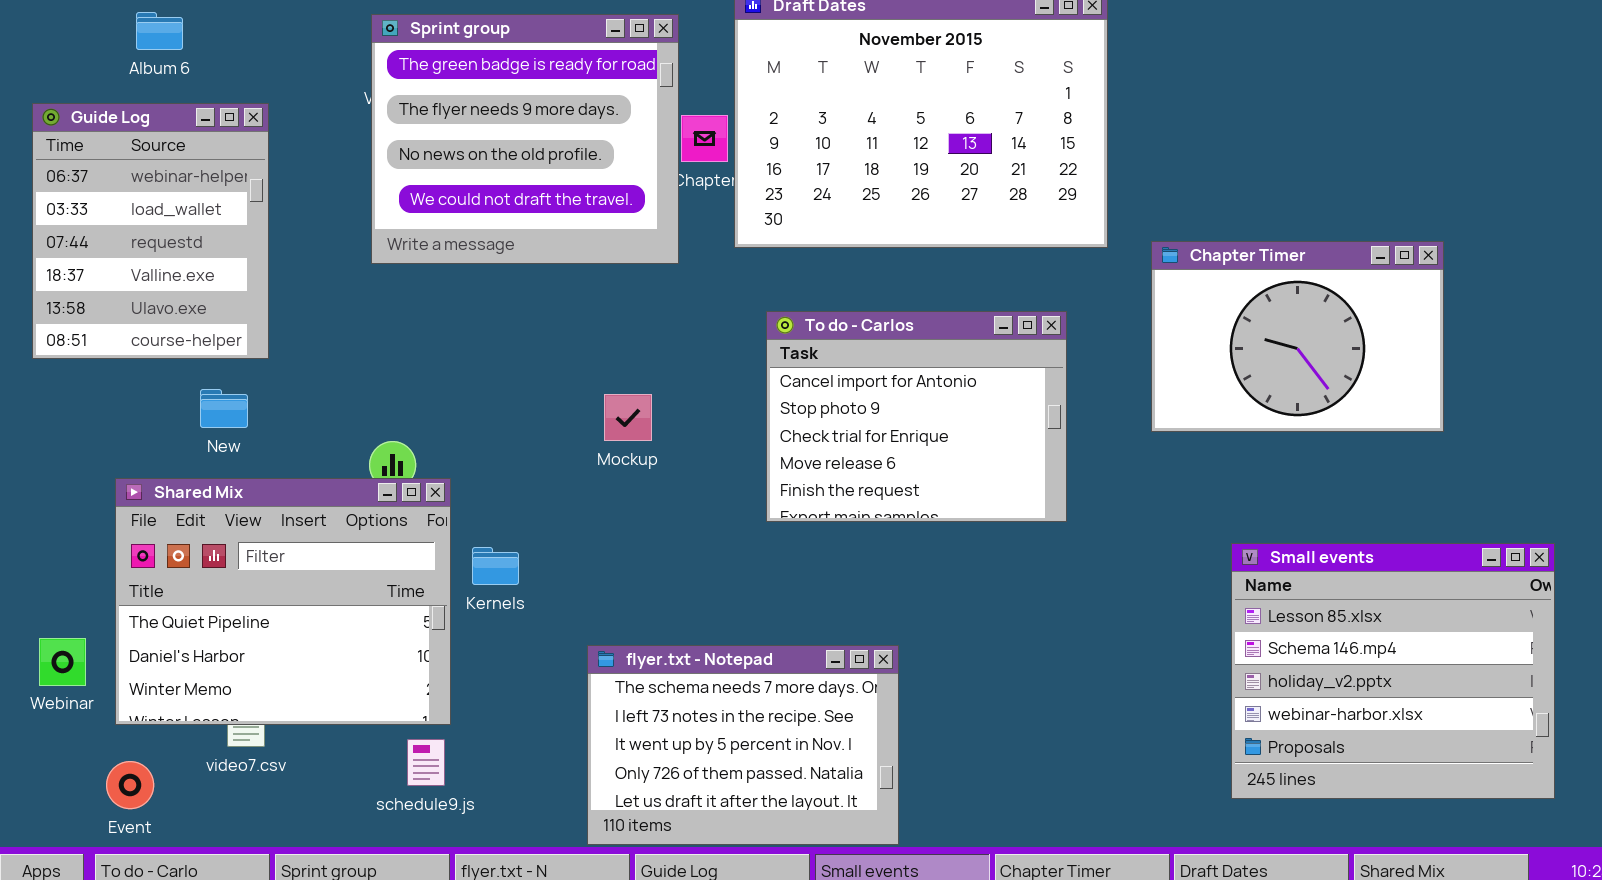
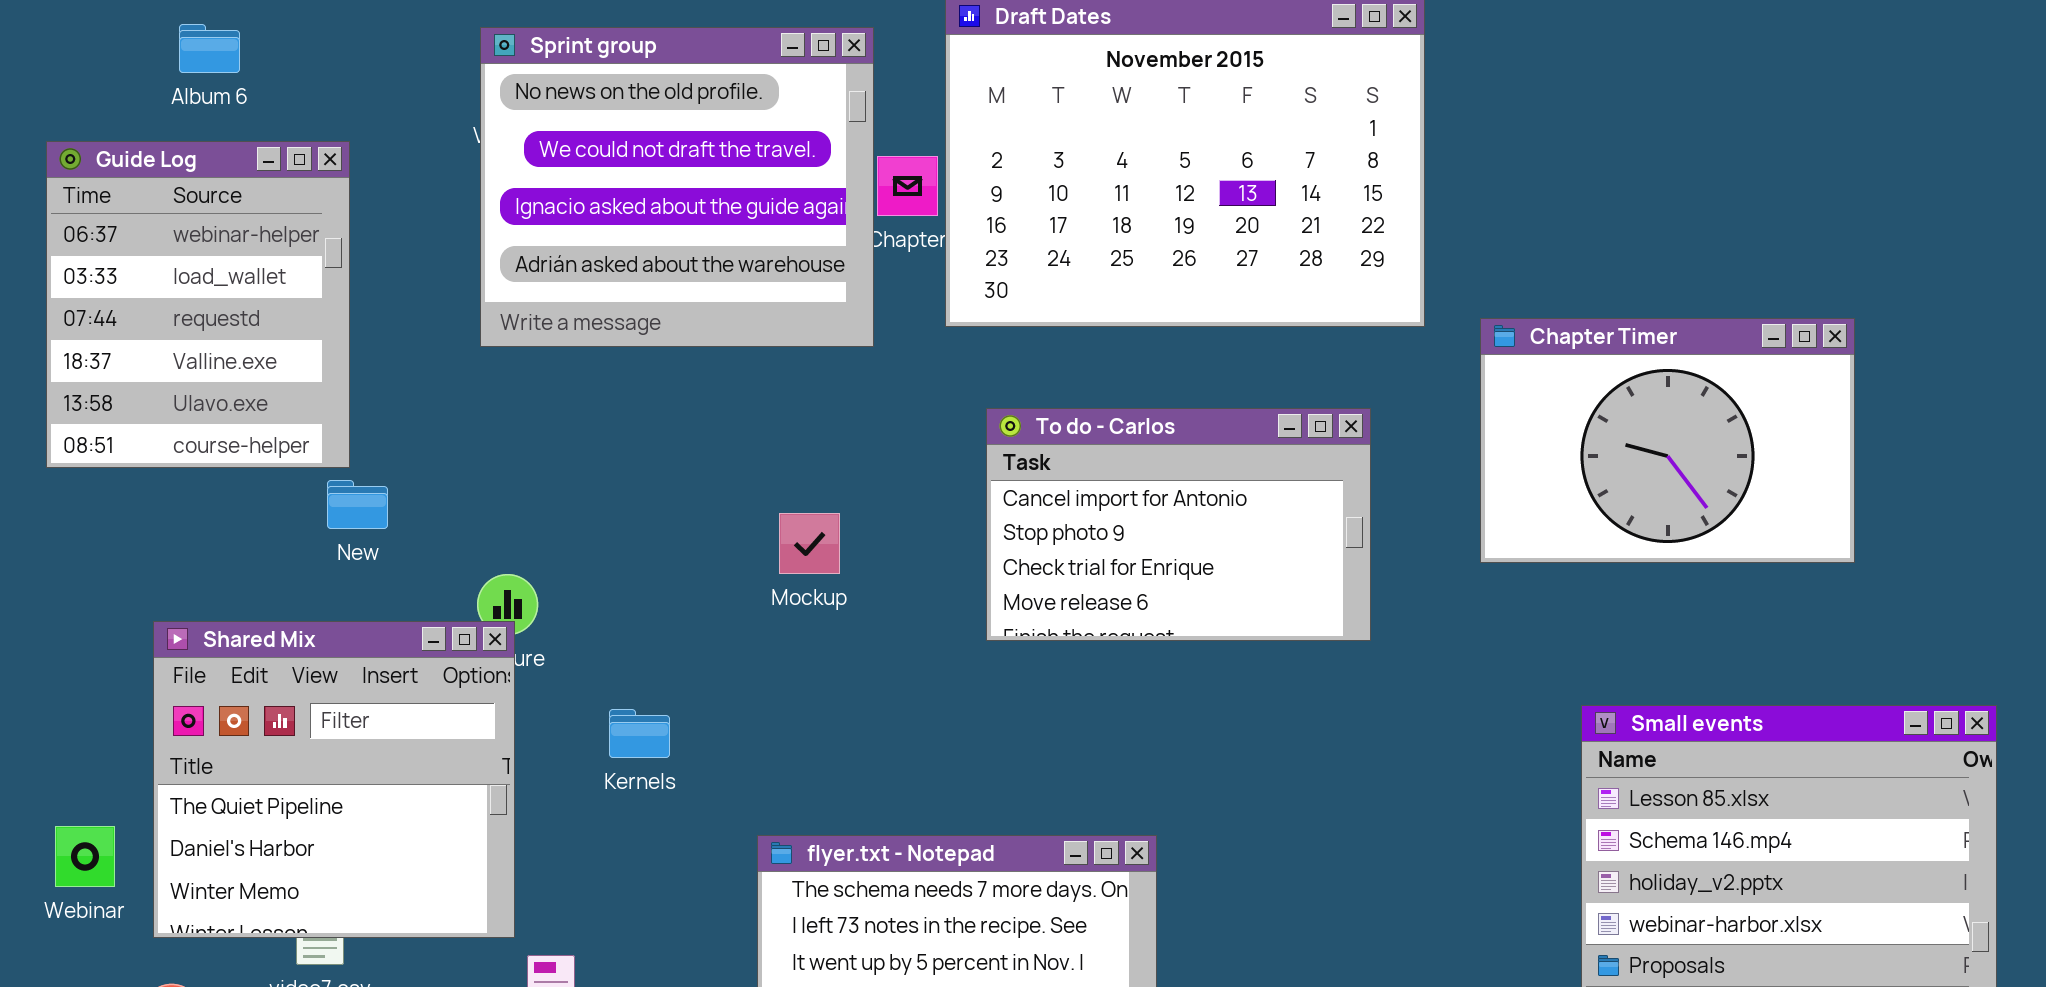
Sprint group: [371,14,679,264] -> [480,27,874,347], scrolled down 2 rows
To do - Carlos: [766,311,1067,522] -> [986,408,1371,641], resized
New: [200,389,248,428] -> [327,480,388,529], moved
Shared Mix: [115,478,451,725] -> [153,621,515,938], resized

